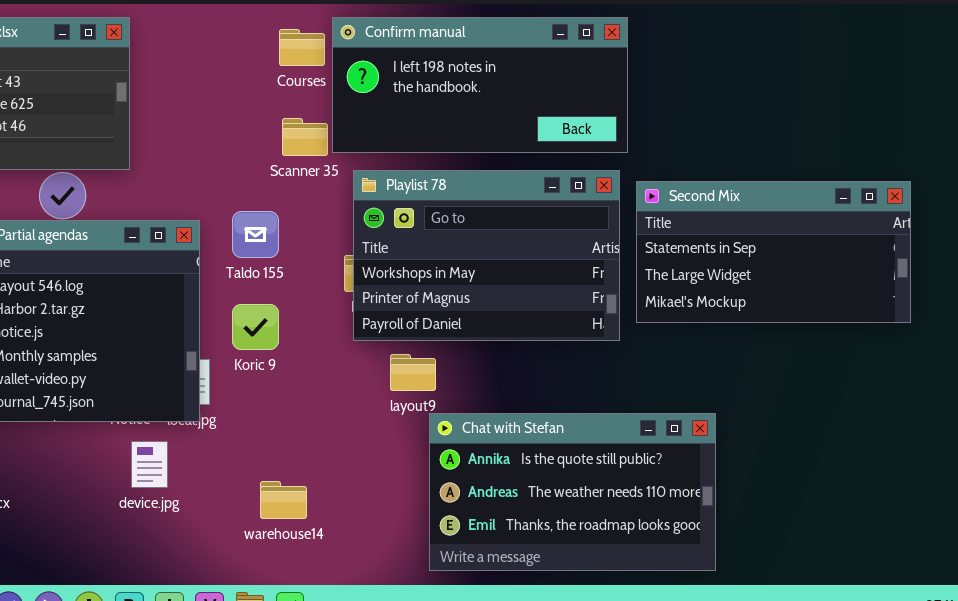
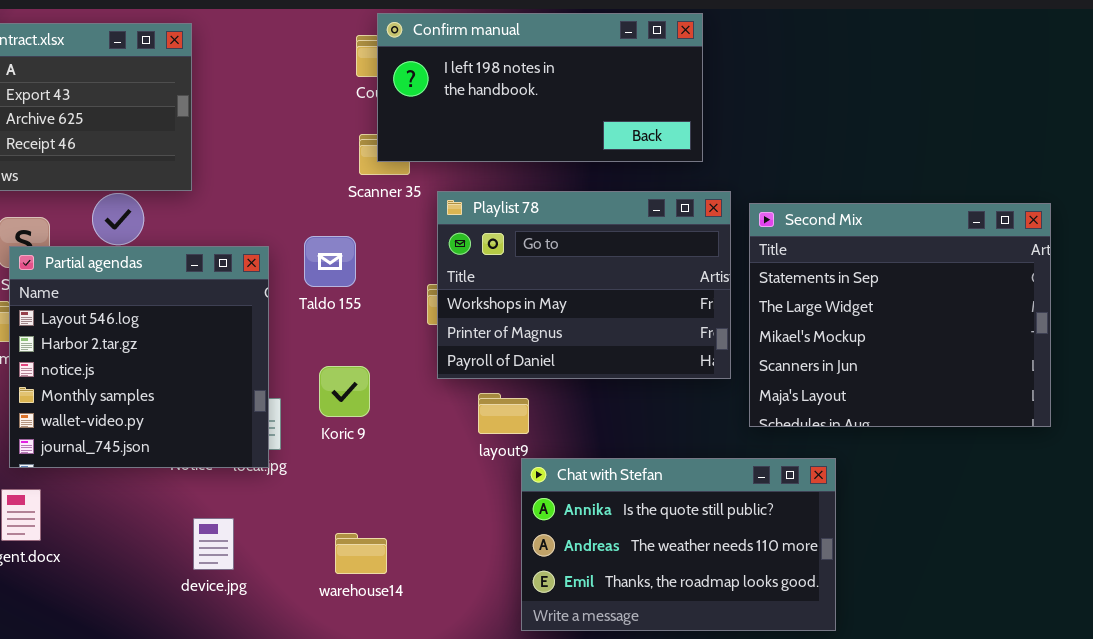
Confirm manual: [332,17,628,153] -> [377,13,703,162], moved
Second Mix: [636,181,911,323] -> [749,203,1051,427], resized
Koric 9: [232,304,279,350] -> [319,366,370,417], moved
device.jpg: [131,441,168,488] -> [193,518,234,570], moved

